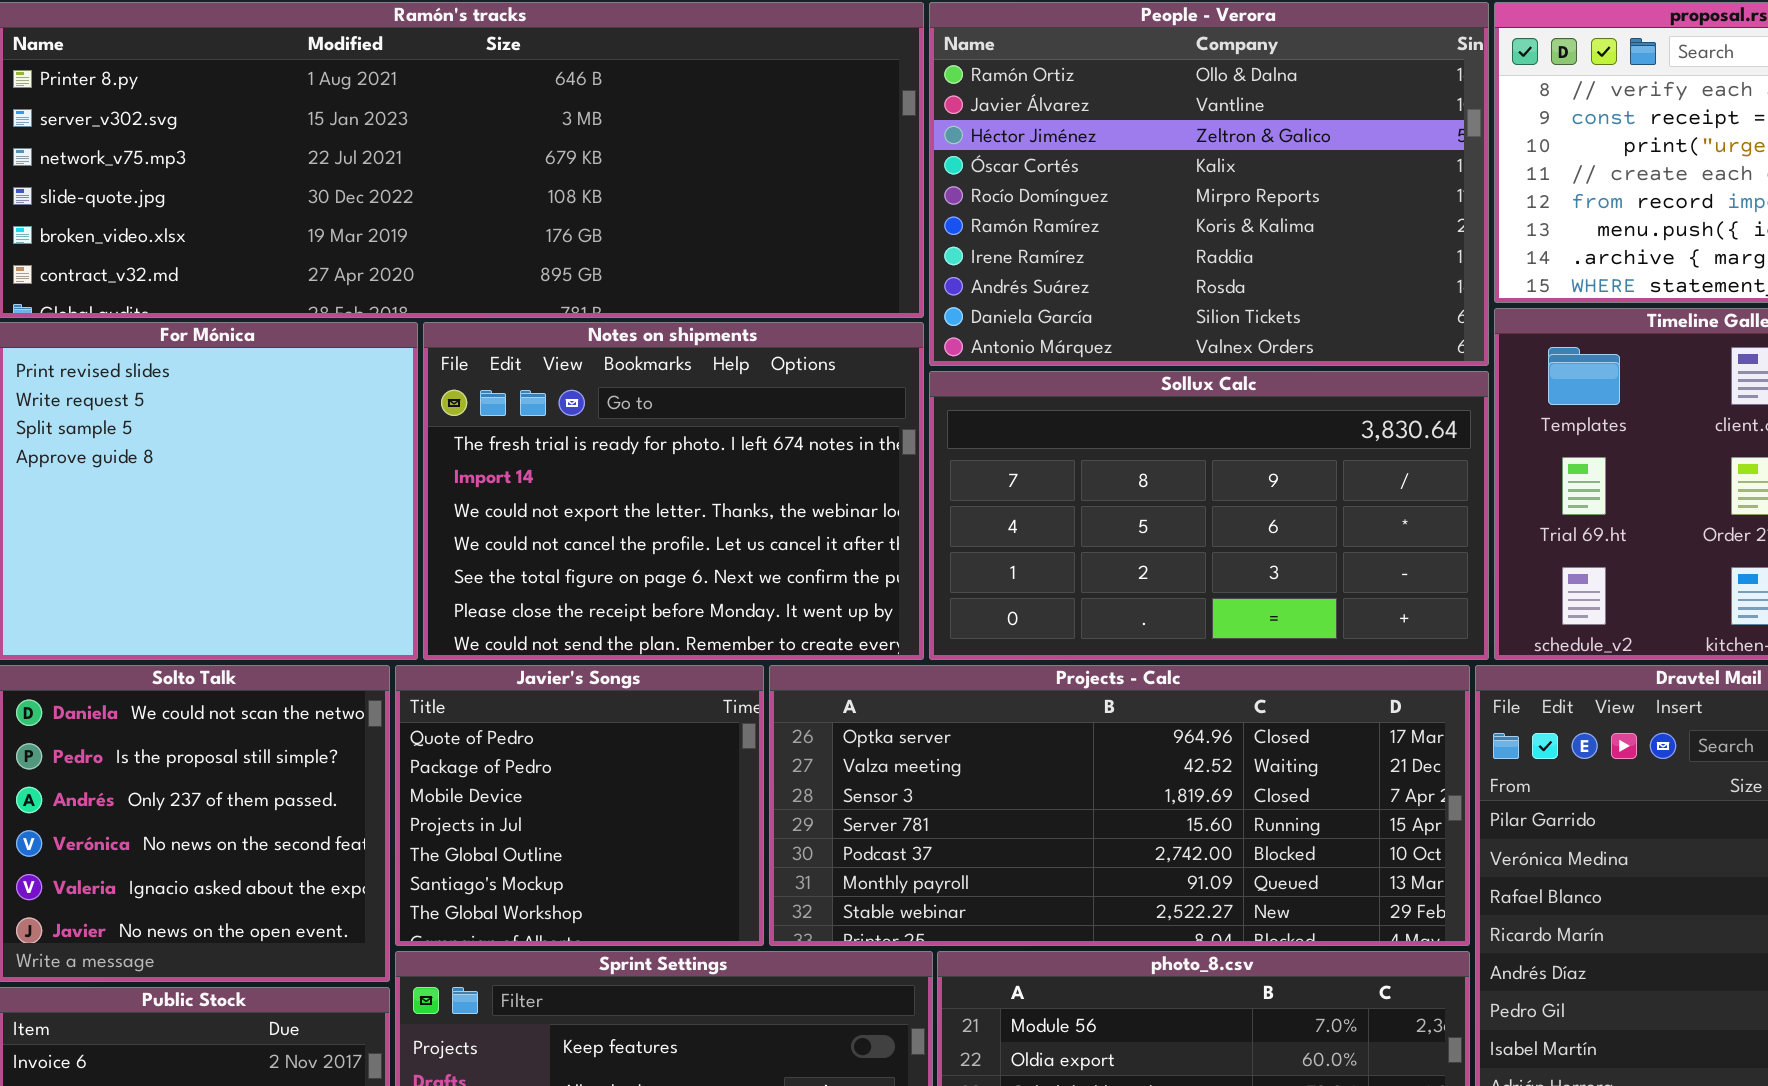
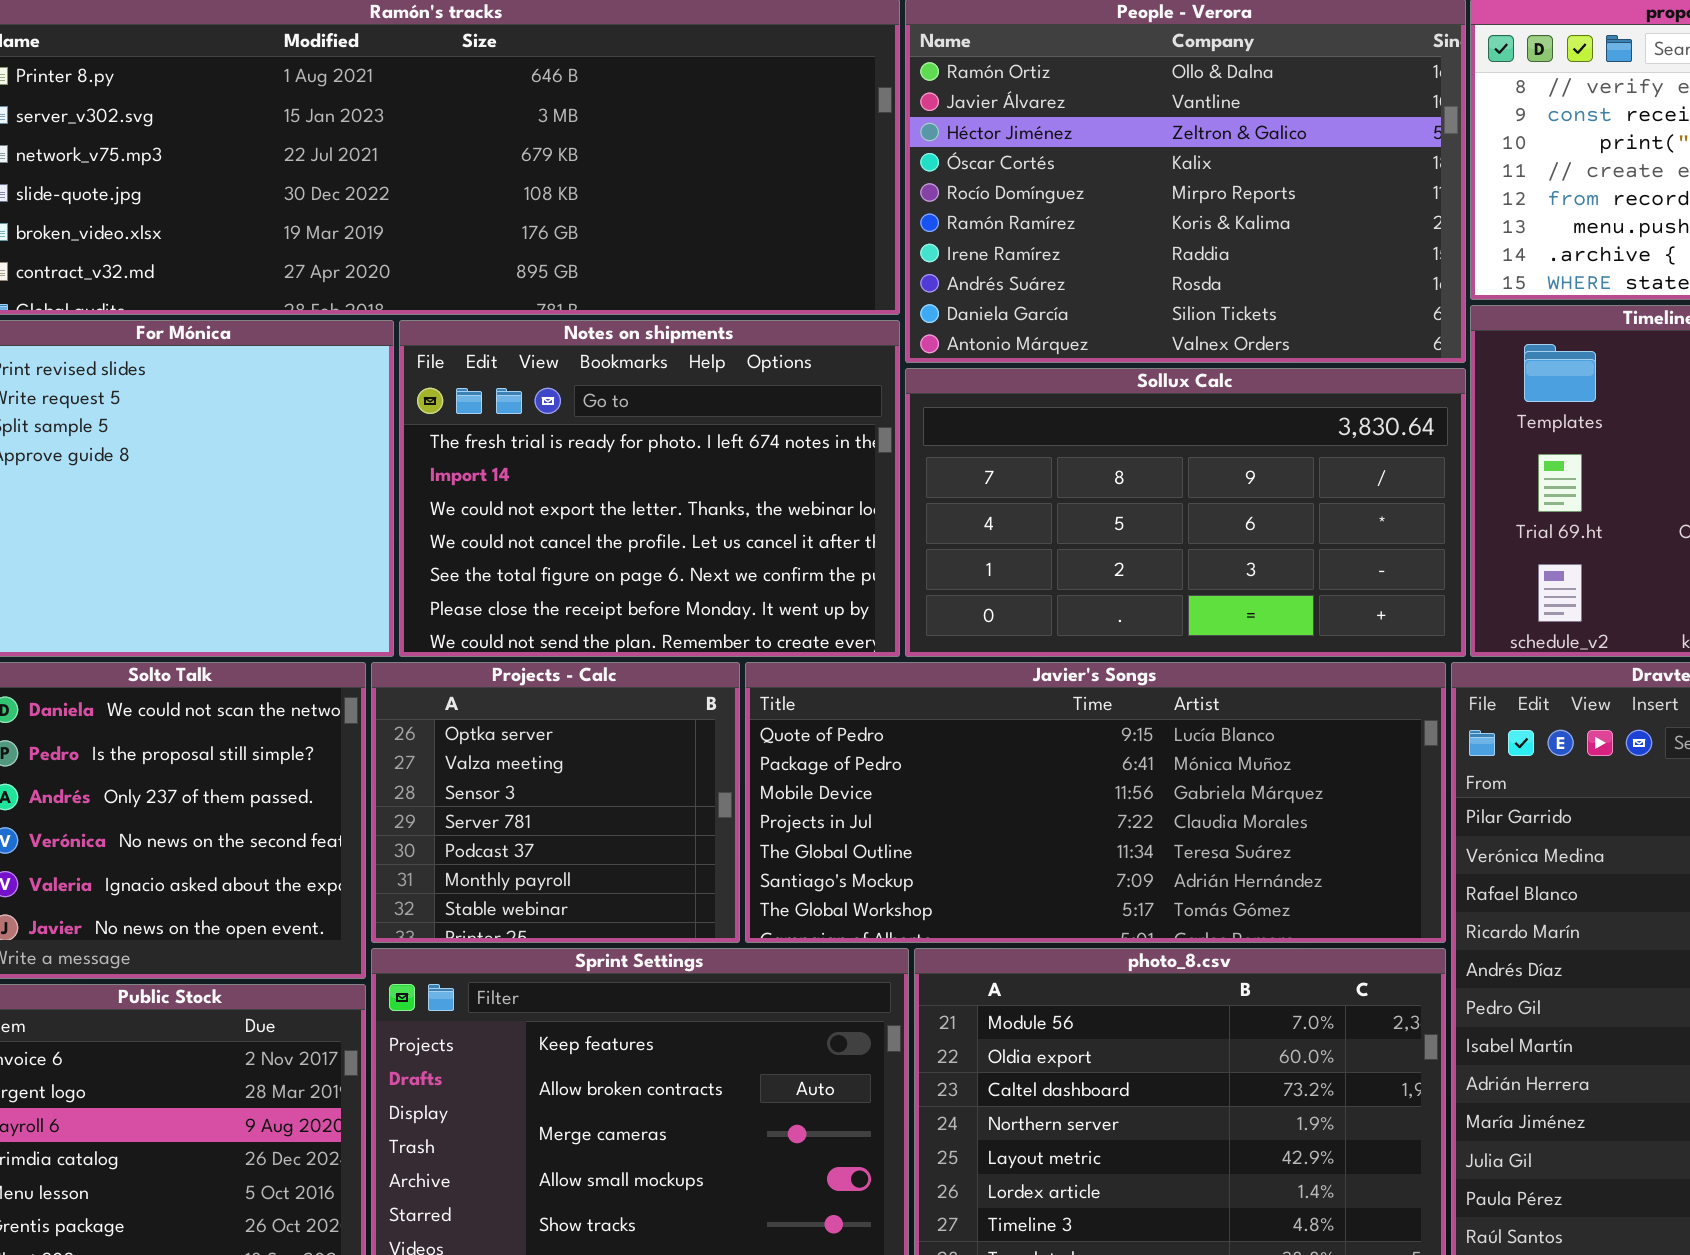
Javier's Songs: [395,665,764,946] -> [745,662,1446,943], moved, resized
Projects - Calc: [769,665,1470,946] -> [371,662,740,943], moved, resized

